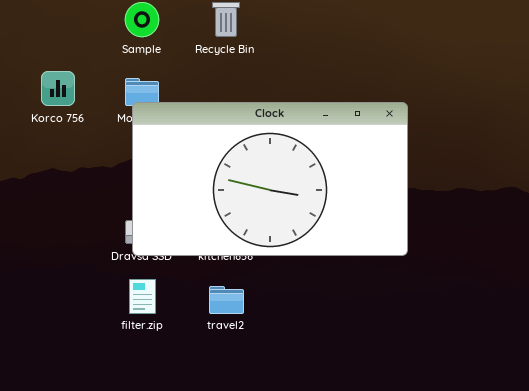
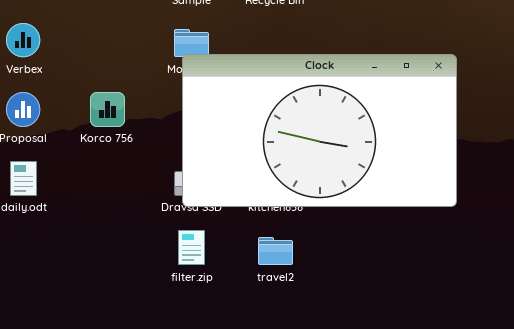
Korco 756: [41,71,75,106] -> [90,92,125,127], moved

